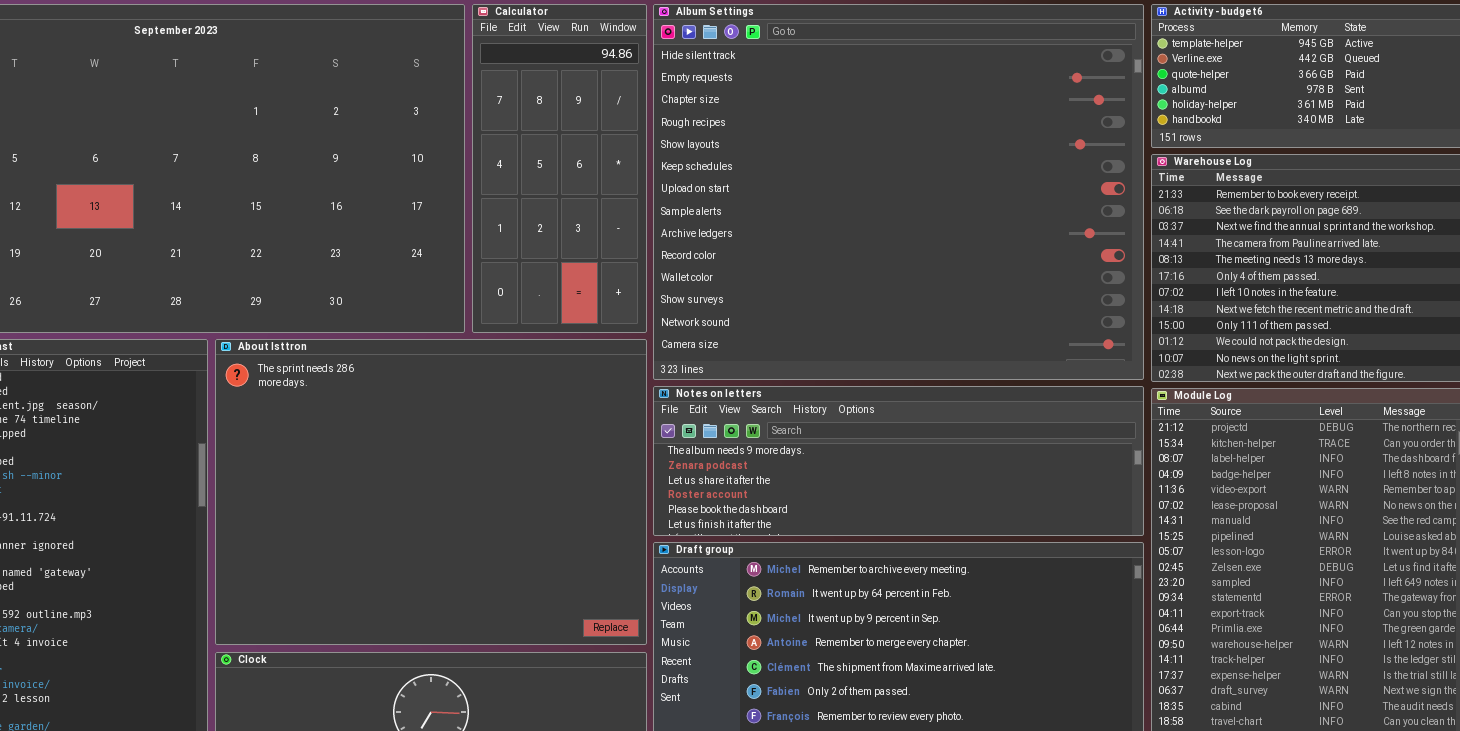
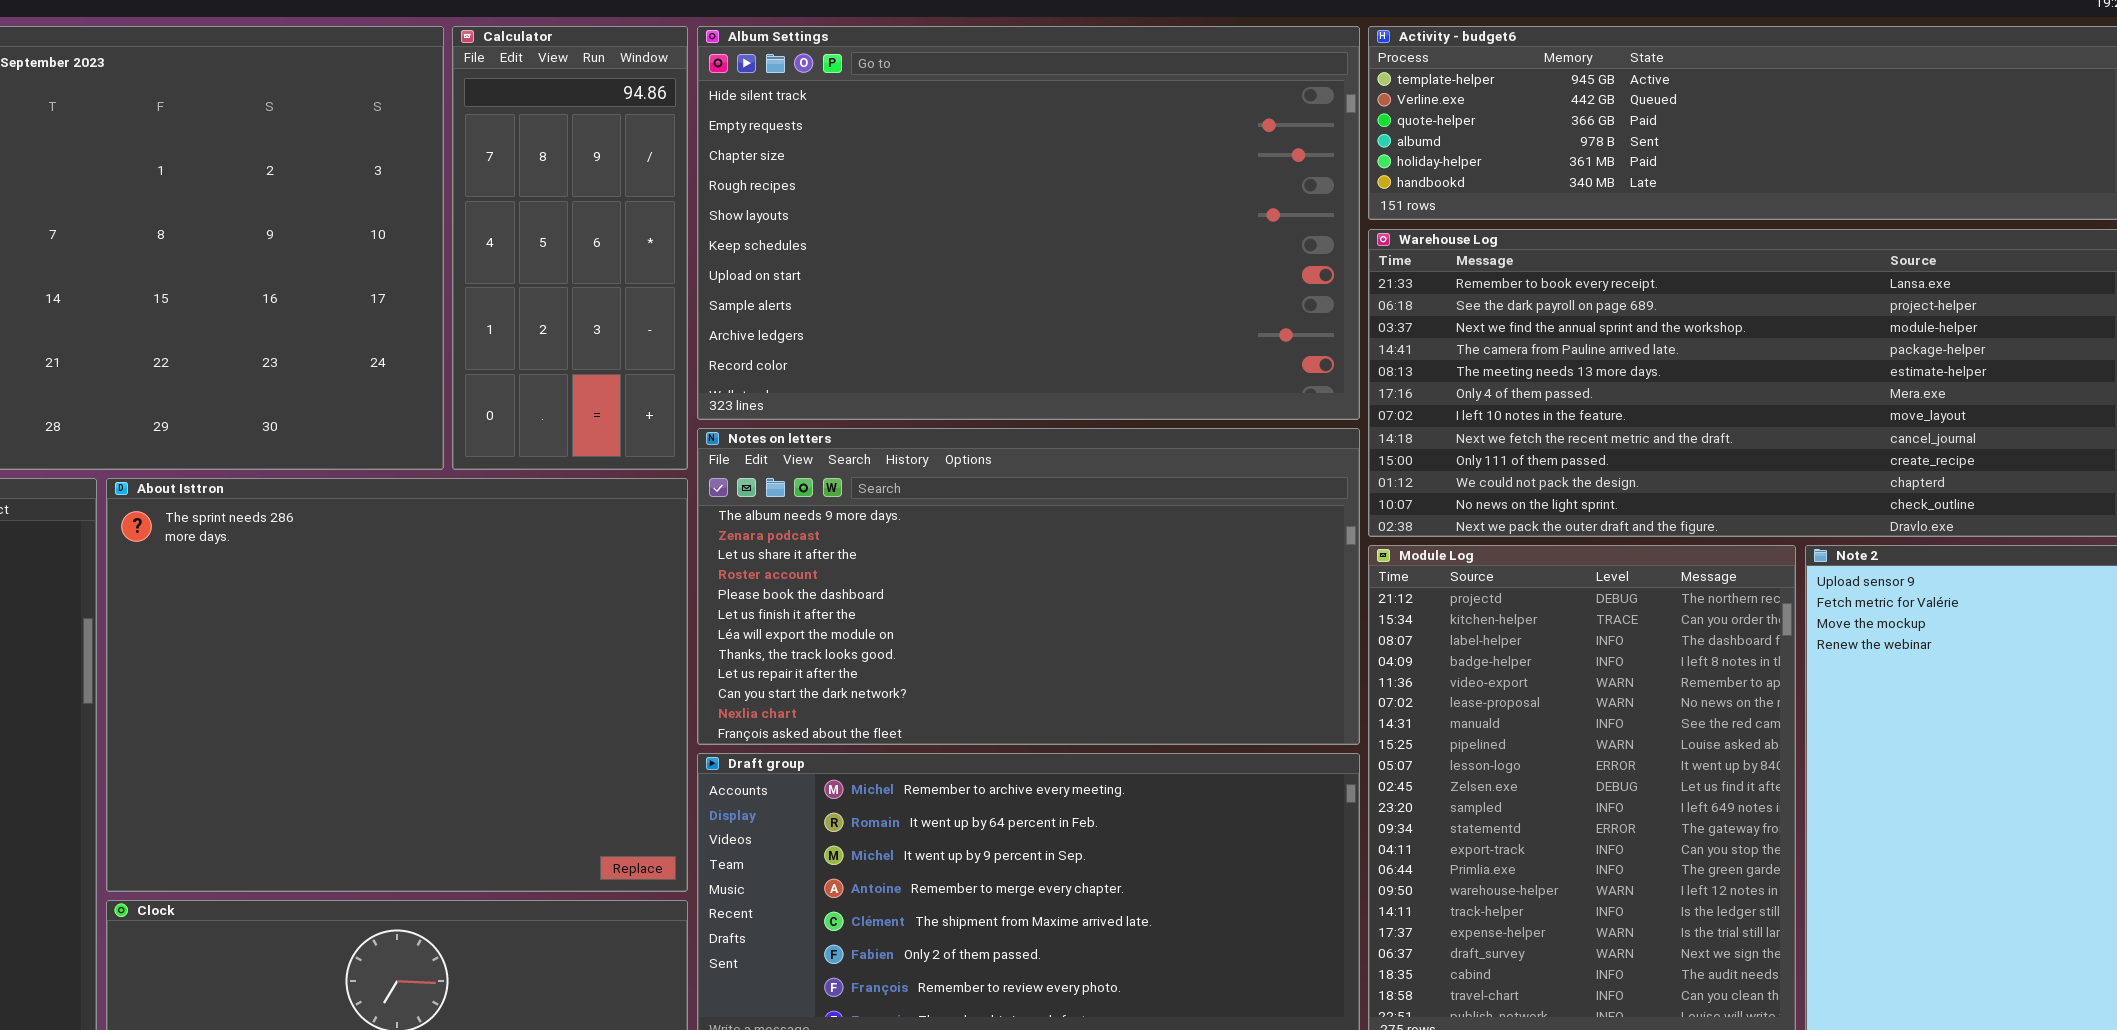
Album Settings: [653,4,1144,380] -> [697,26,1360,420], resized
Notes on letters: [653,386,1144,536] -> [697,428,1360,745], resized

